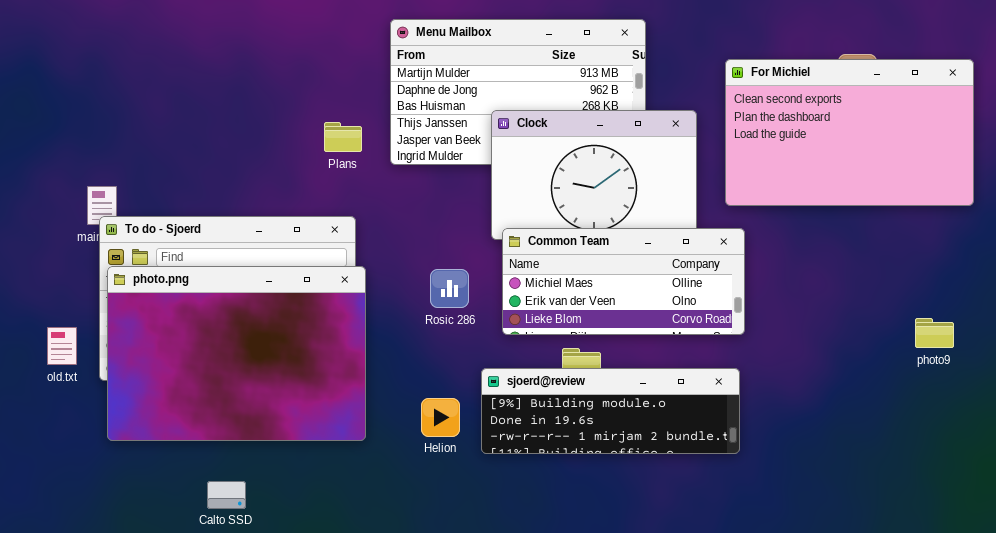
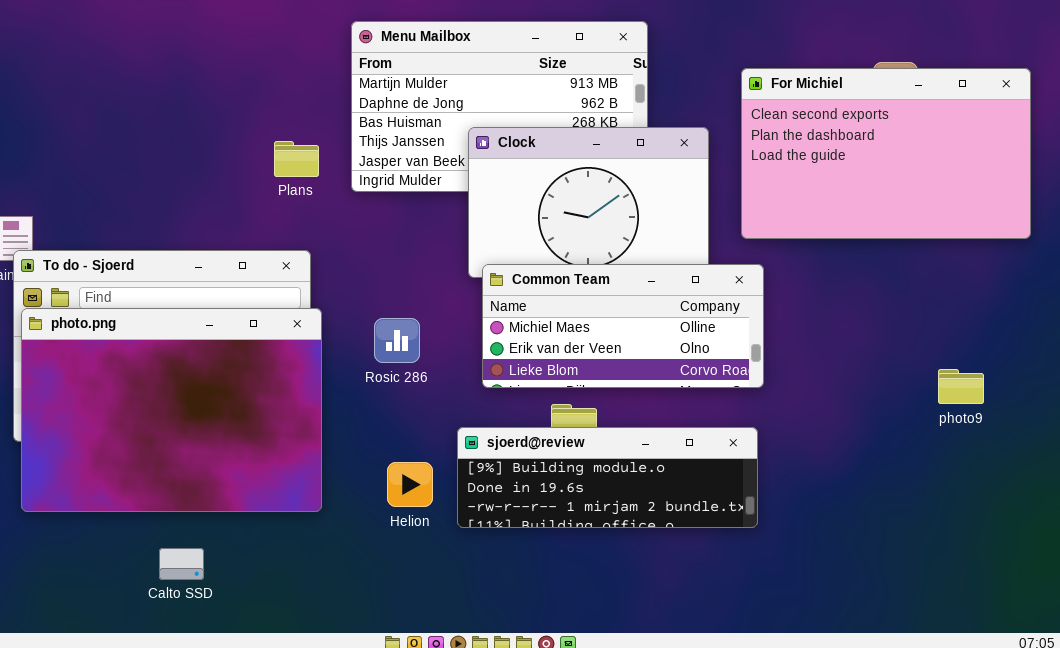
Rosic 286: [430,269,469,308] -> [374,318,420,363], moved
photo9: [915,318,954,348] -> [938,369,984,404], moved
Calto SSD: [207,481,246,509] -> [159,548,204,580], moved

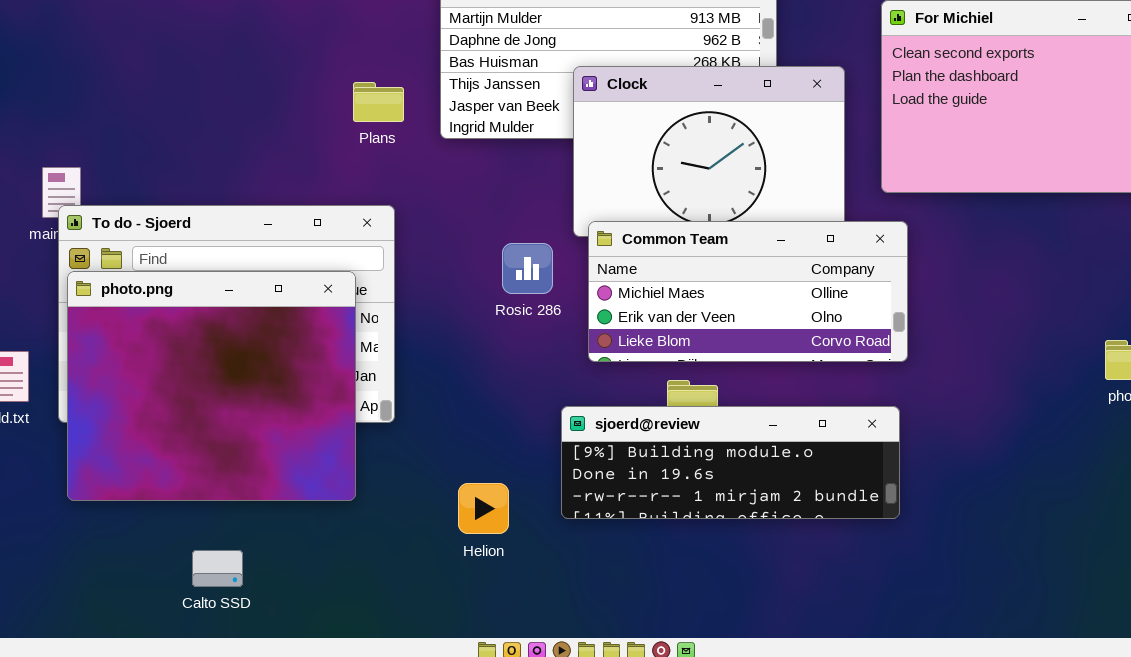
photo.png: [21,308,322,512] -> [67,271,356,501], resized
Rosic 286: [374,318,420,363] -> [502,243,553,294], moved
Helion: [387,462,433,507] -> [458,483,509,534], moved
Calto SSD: [159,548,204,580] -> [192,550,243,587], moved

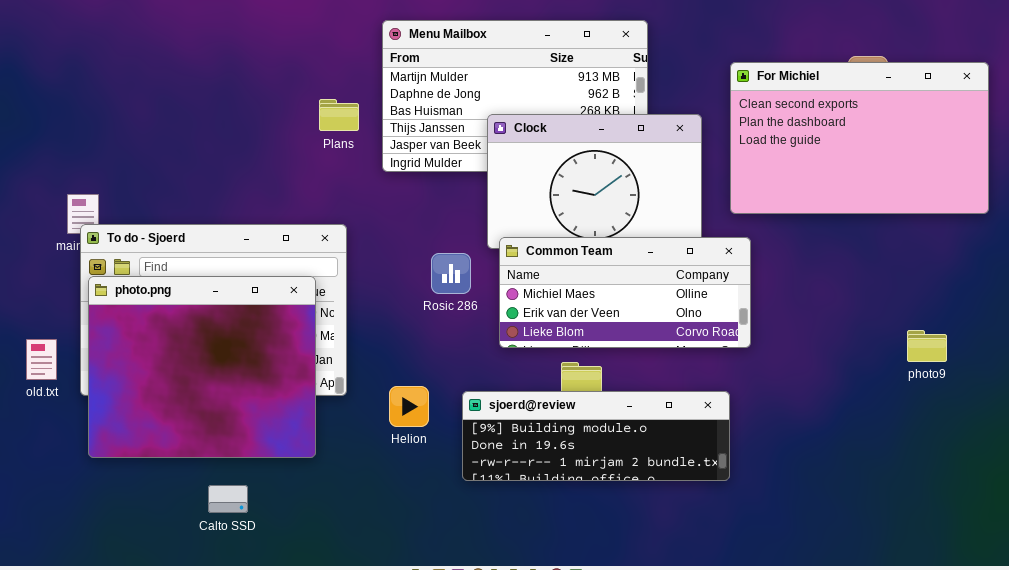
Plans: [353,82,404,122] -> [319,99,359,131], moved
sjoerd@review: [561,406,900,519] -> [462,391,730,481], moved
Helion: [458,483,509,534] -> [389,386,429,427], moved
Calto SSD: [192,550,243,587] -> [208,485,248,513], moved

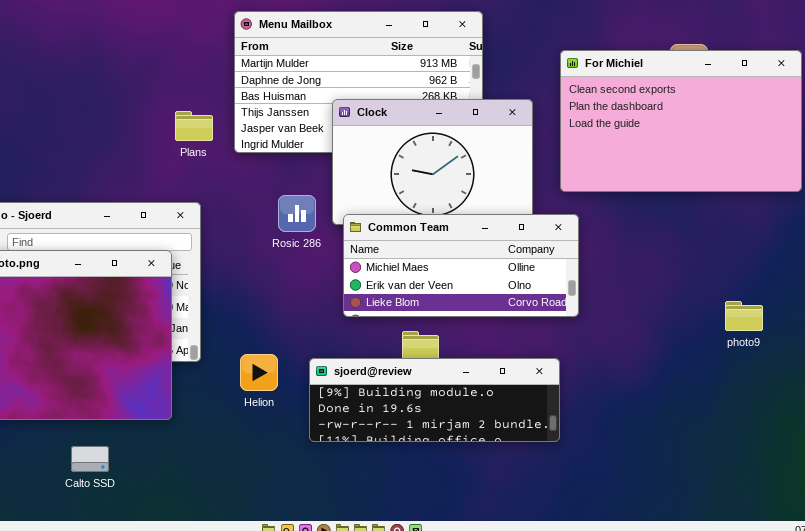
Plans: [319,99,359,131] -> [175,111,213,141], moved
Rosic 286: [431,253,471,294] -> [278,195,316,232], moved

